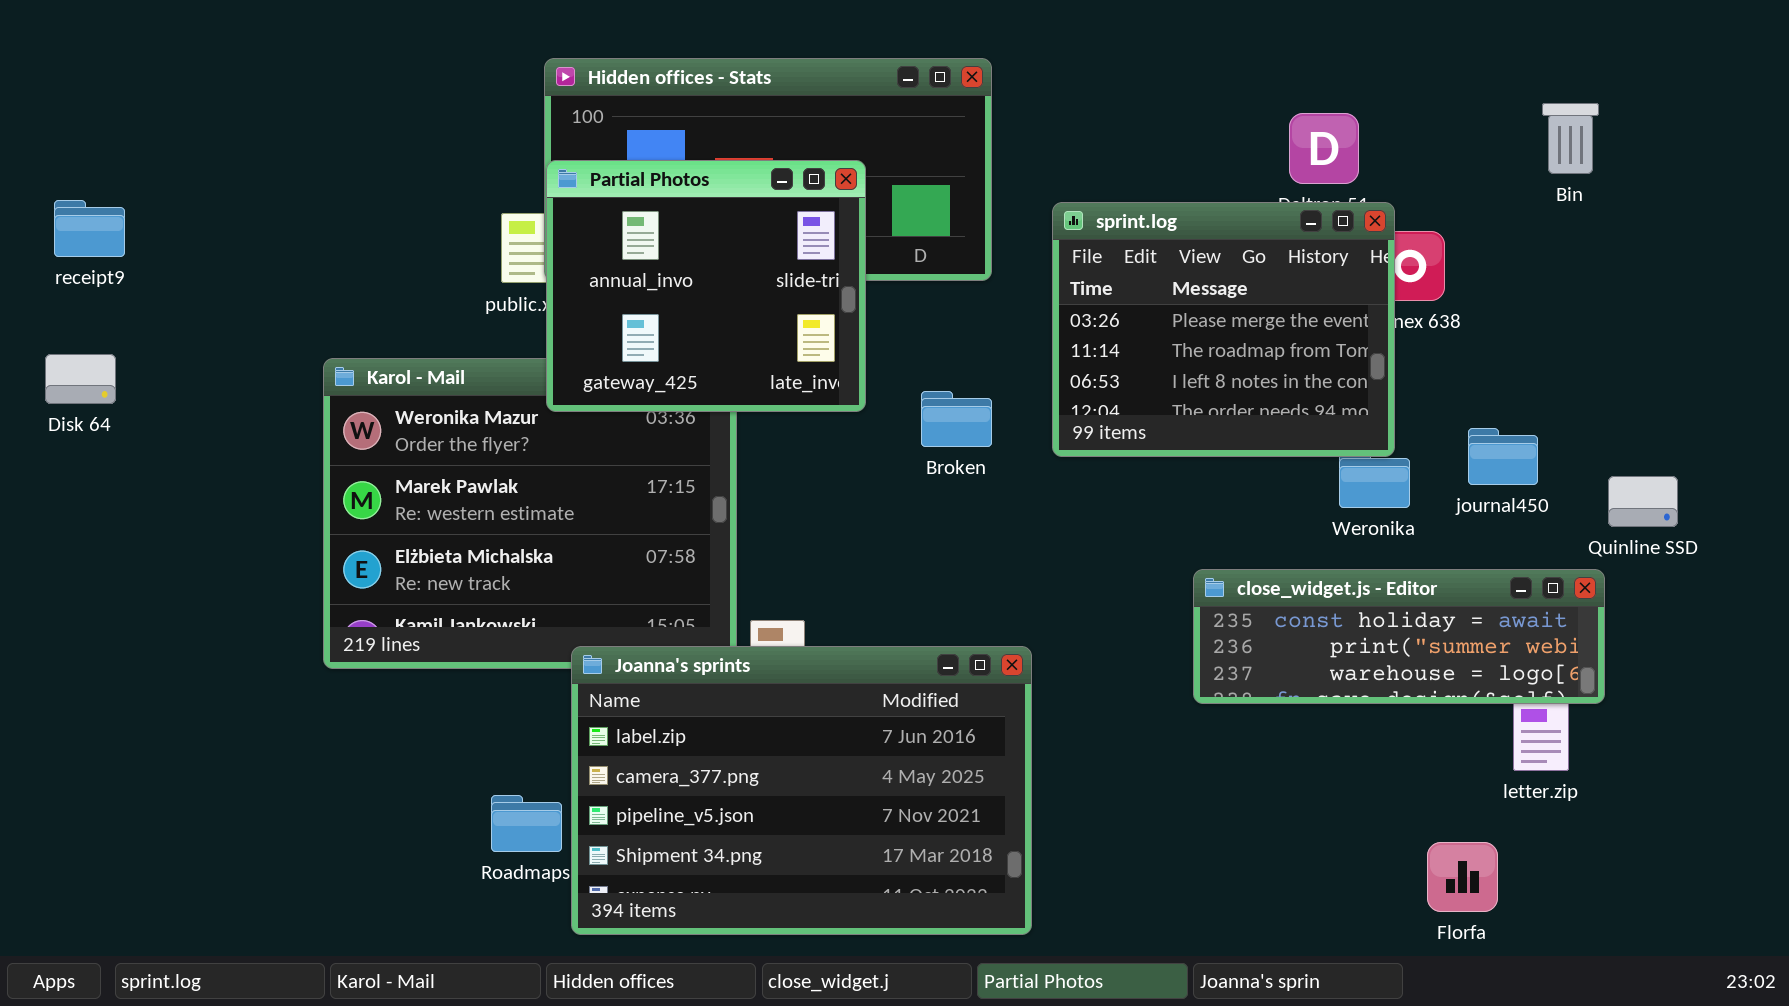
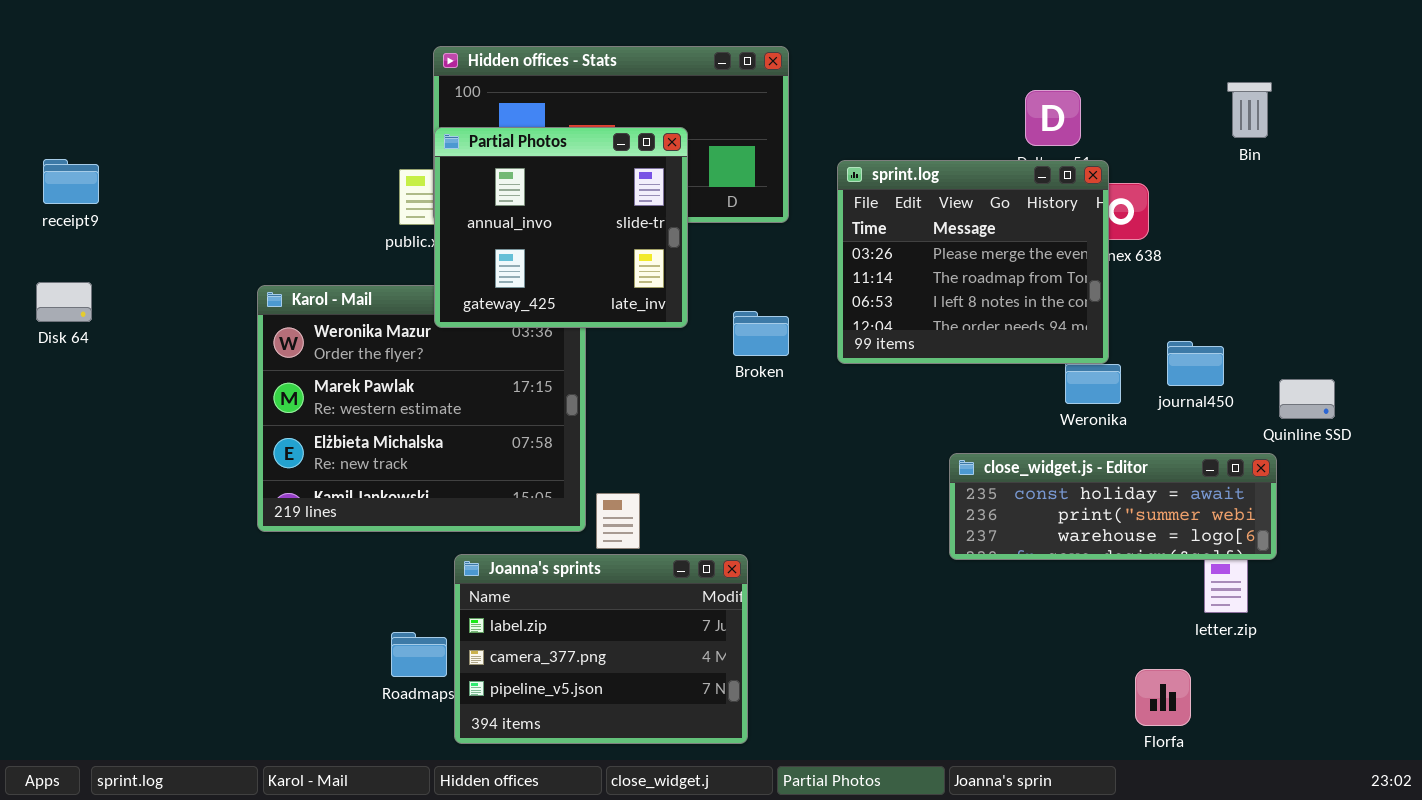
Joanna's sprints: [571,646,1032,935] -> [454,554,748,744], resized

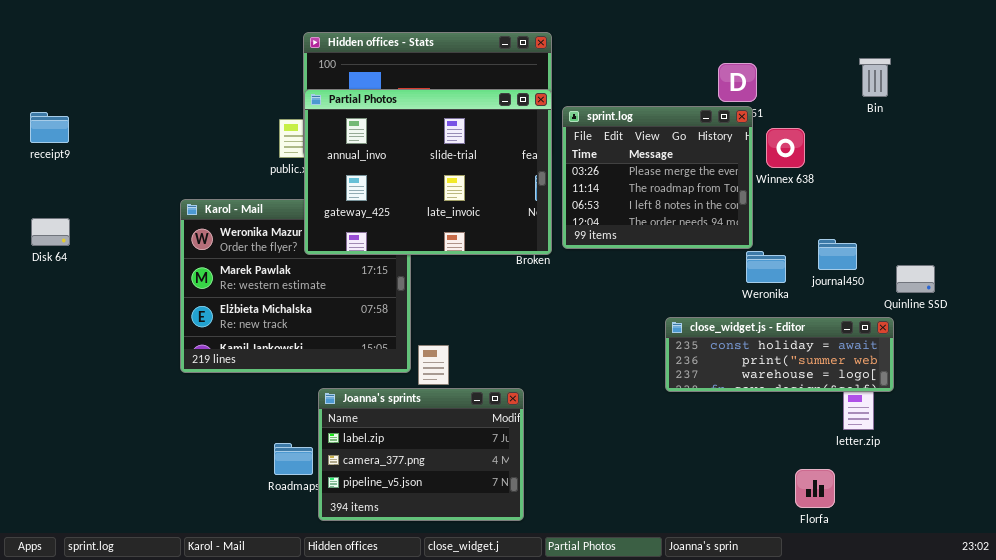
Partial Photos: [434,127,688,328] -> [304,89,552,255], resized
sprint.log: [837,160,1109,364] -> [562,106,753,249], moved
Disk 64: [36,282,92,322] -> [31,218,70,246], moved

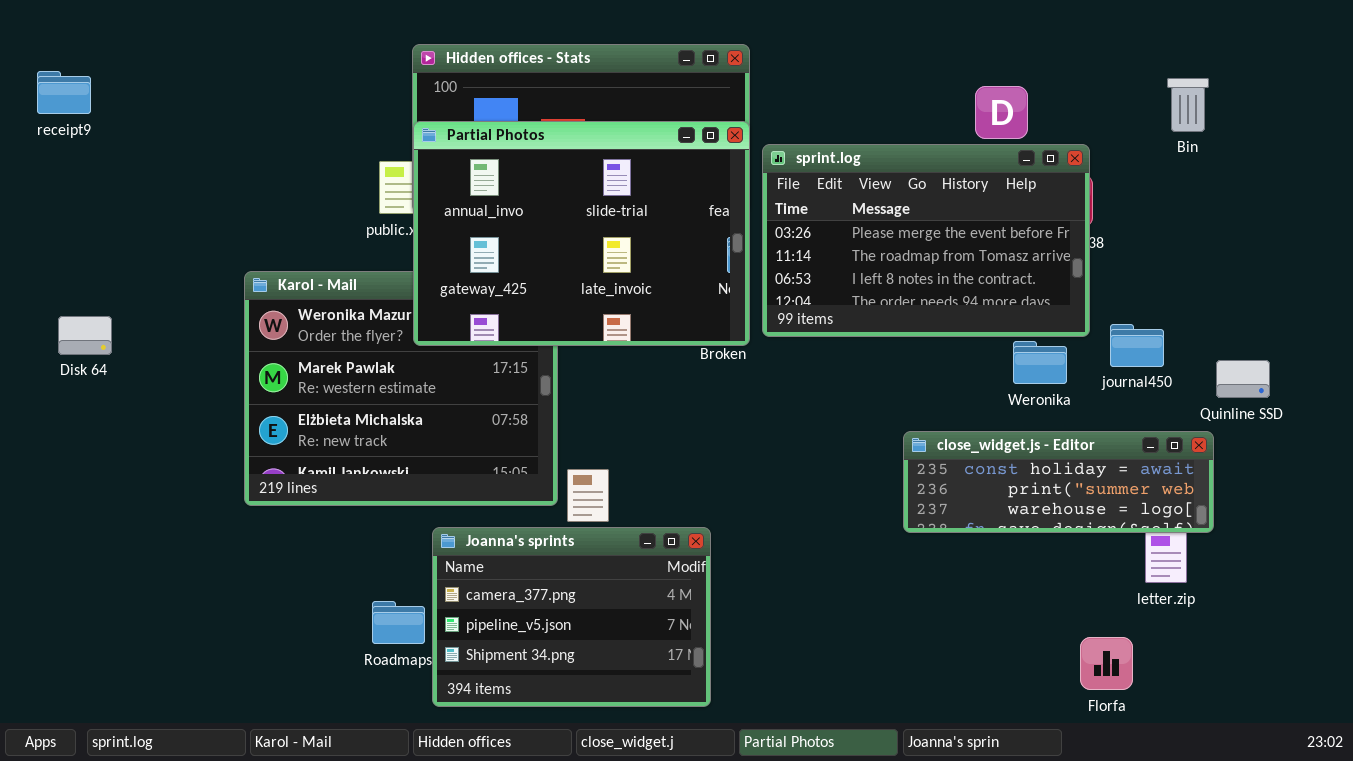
sprint.log: [562,106,753,249] -> [762,144,1090,337], resized
receipt9: [30,112,69,143] -> [37,71,91,114], moved
Disk 64: [31,218,70,246] -> [58,316,112,355], moved
Joanna's sprints: [318,388,524,521] -> [432,527,711,707], scrolled down 1 row

